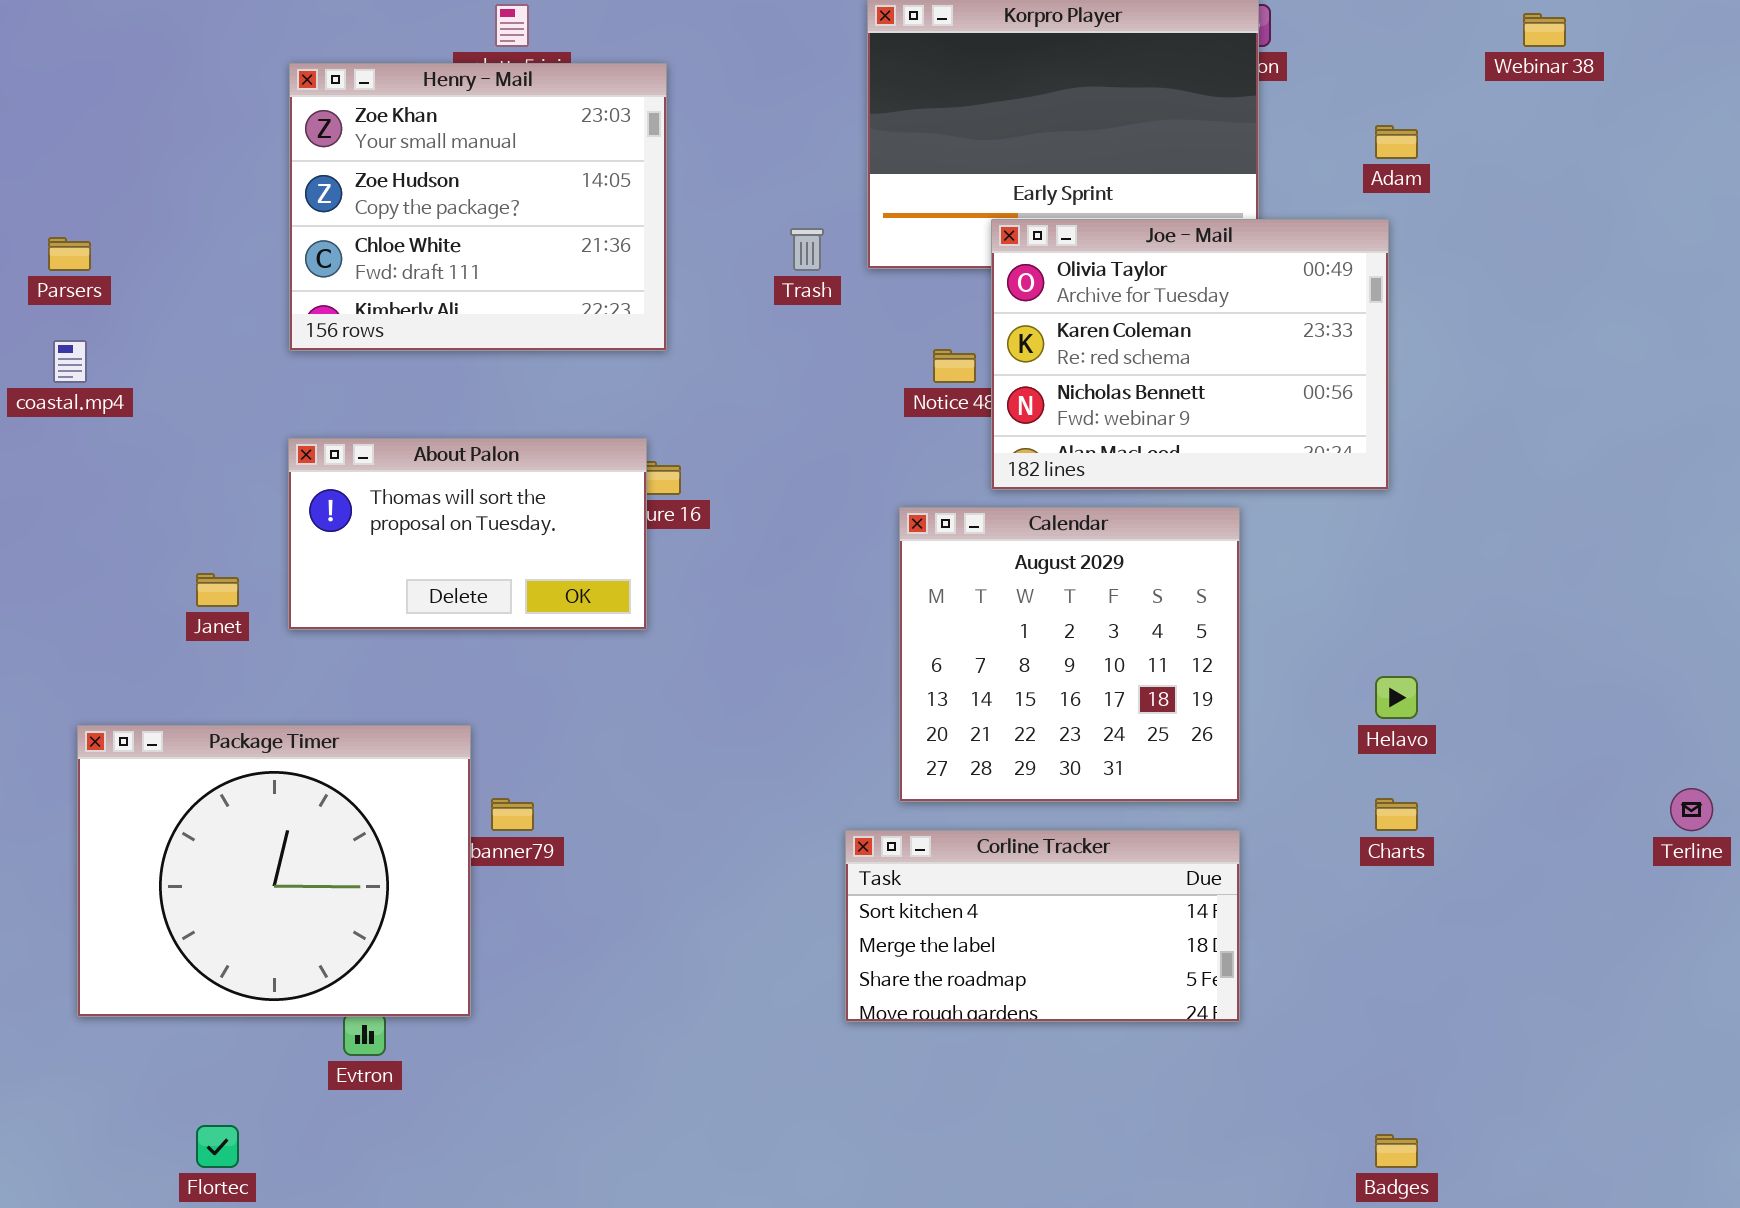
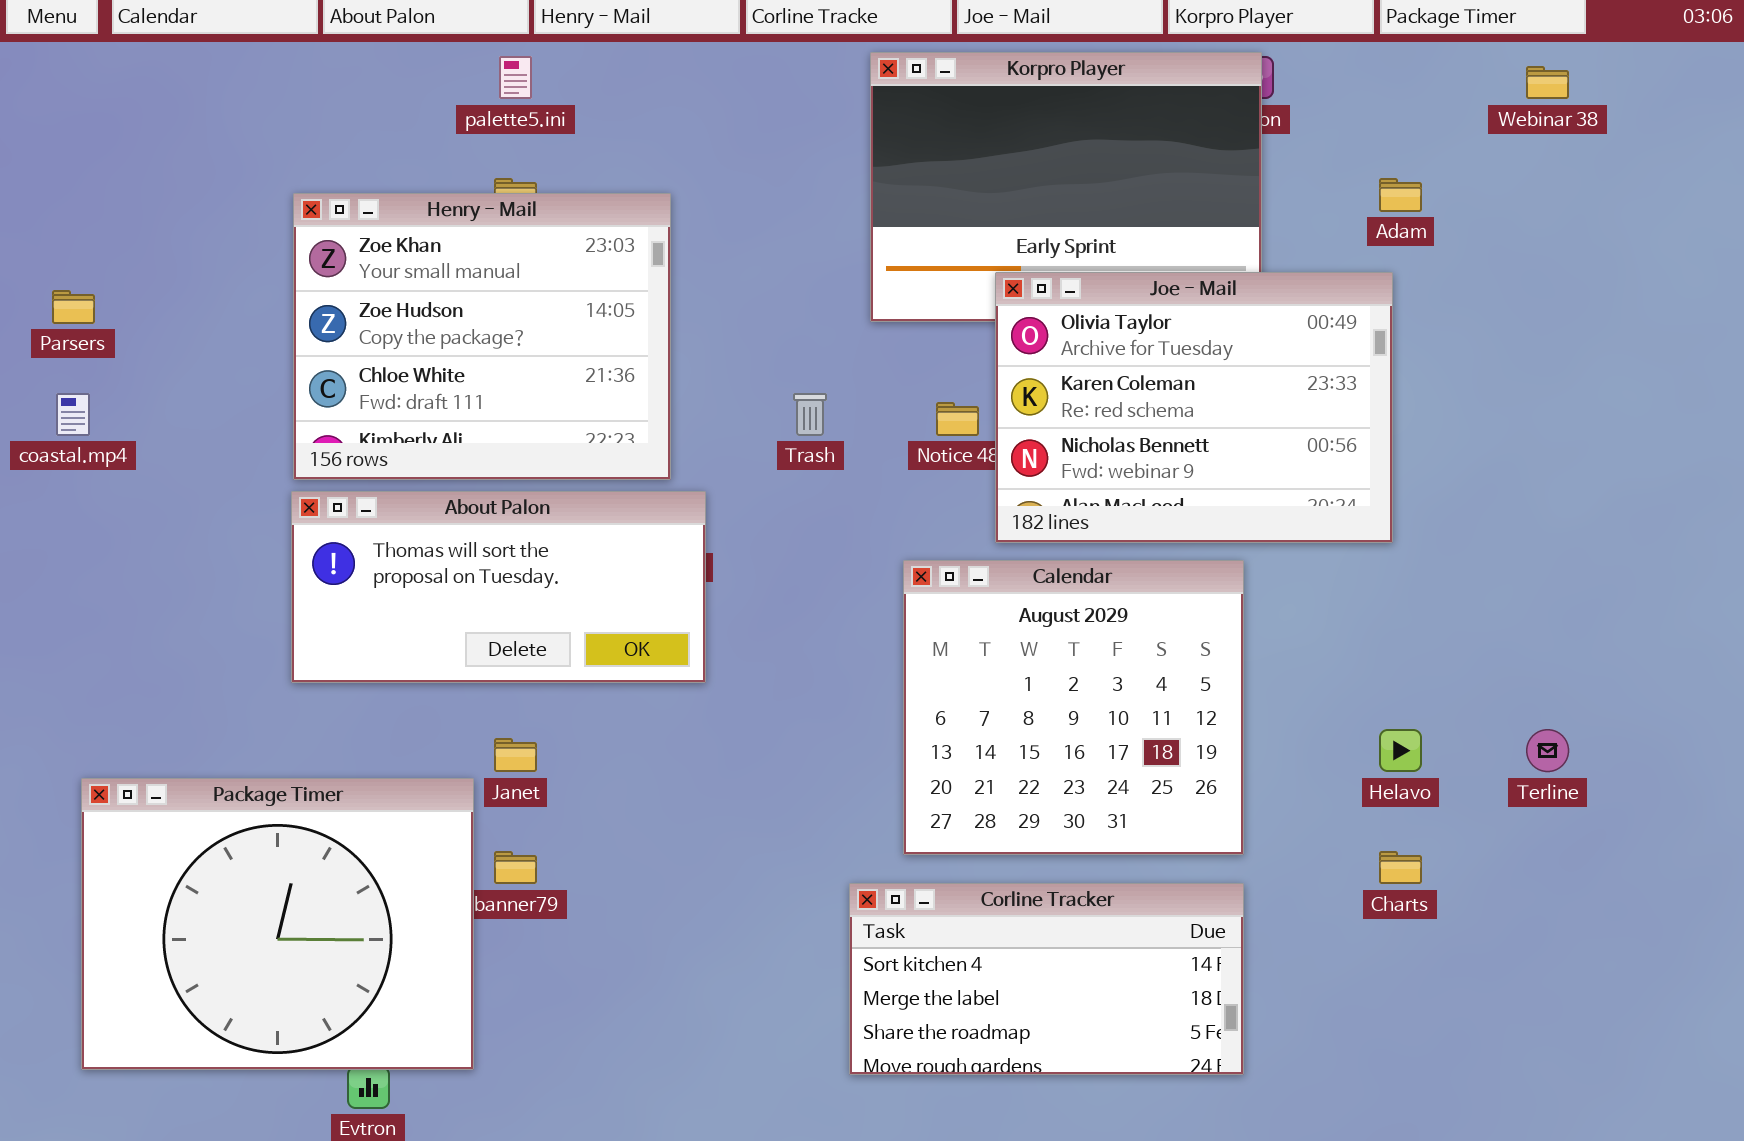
Henry - Mail: [289,63,667,351] -> [293,193,671,480], moved
Trash: [790,228,824,271] -> [793,393,827,436], moved
About Palon: [288,438,647,630] -> [291,491,706,683], resized
Janet: [196,573,239,607] -> [494,738,537,772], moved
Terline: [1670,788,1713,831] -> [1526,729,1569,772], moved

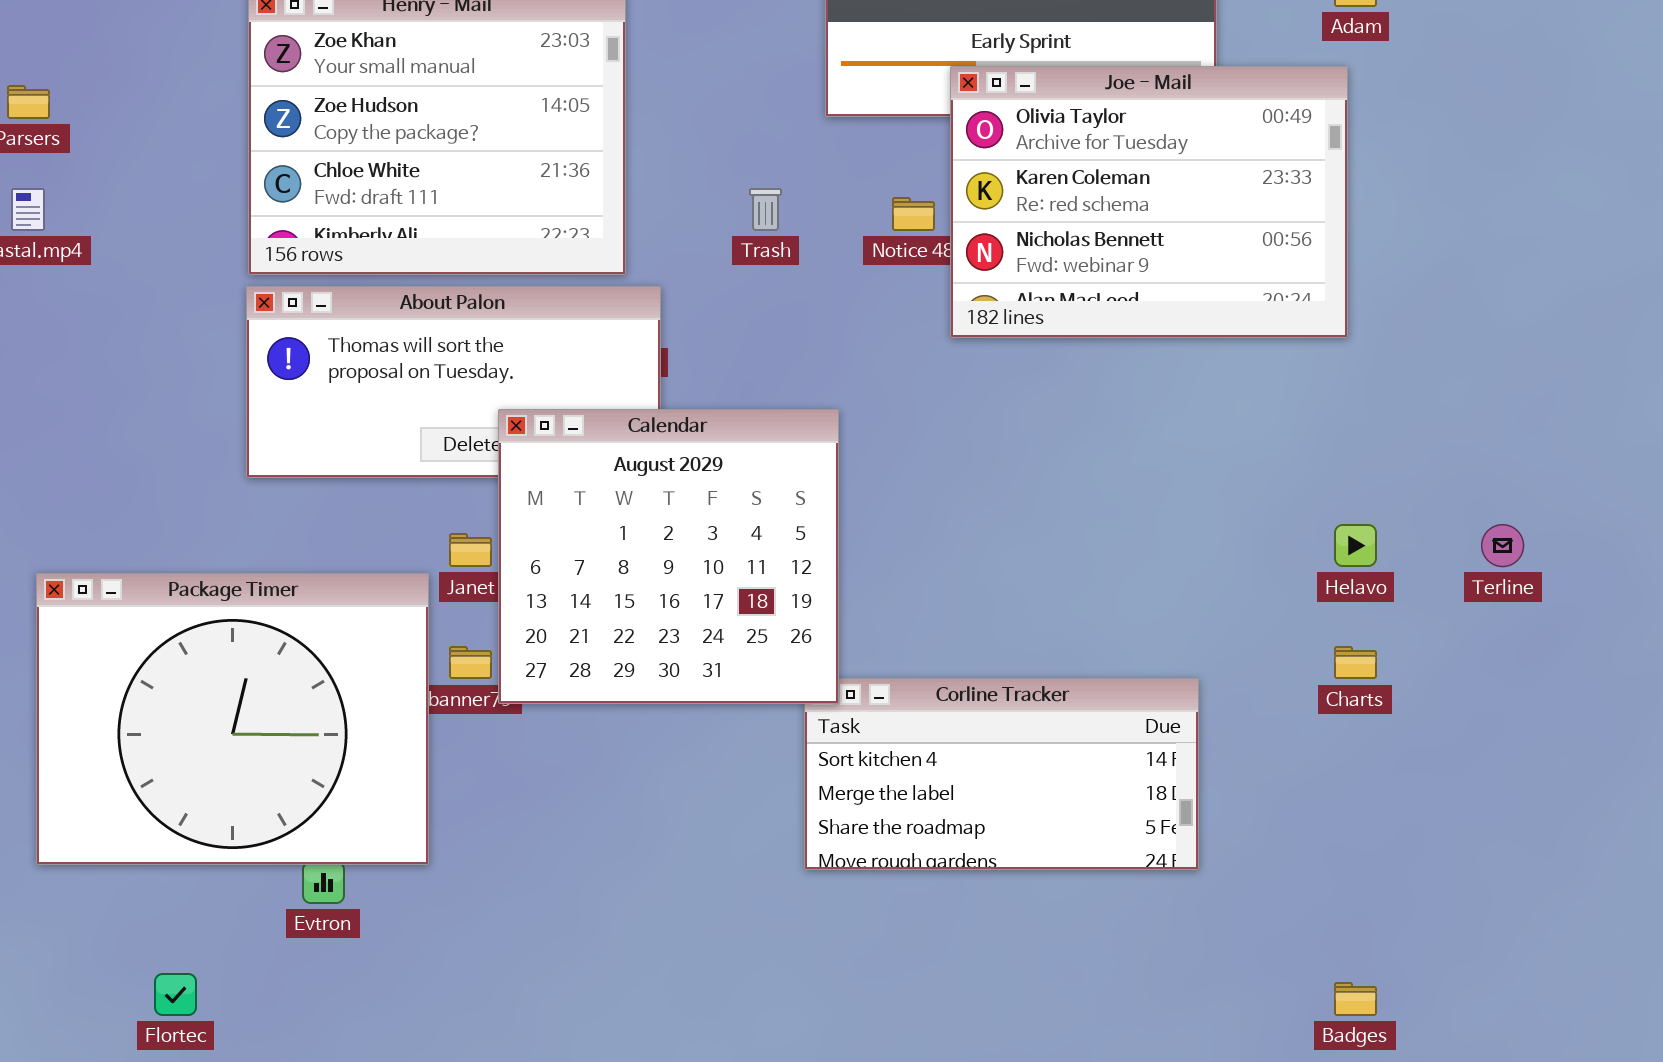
Calendar: [903,560,1244,855] -> [498,409,839,704], moved

